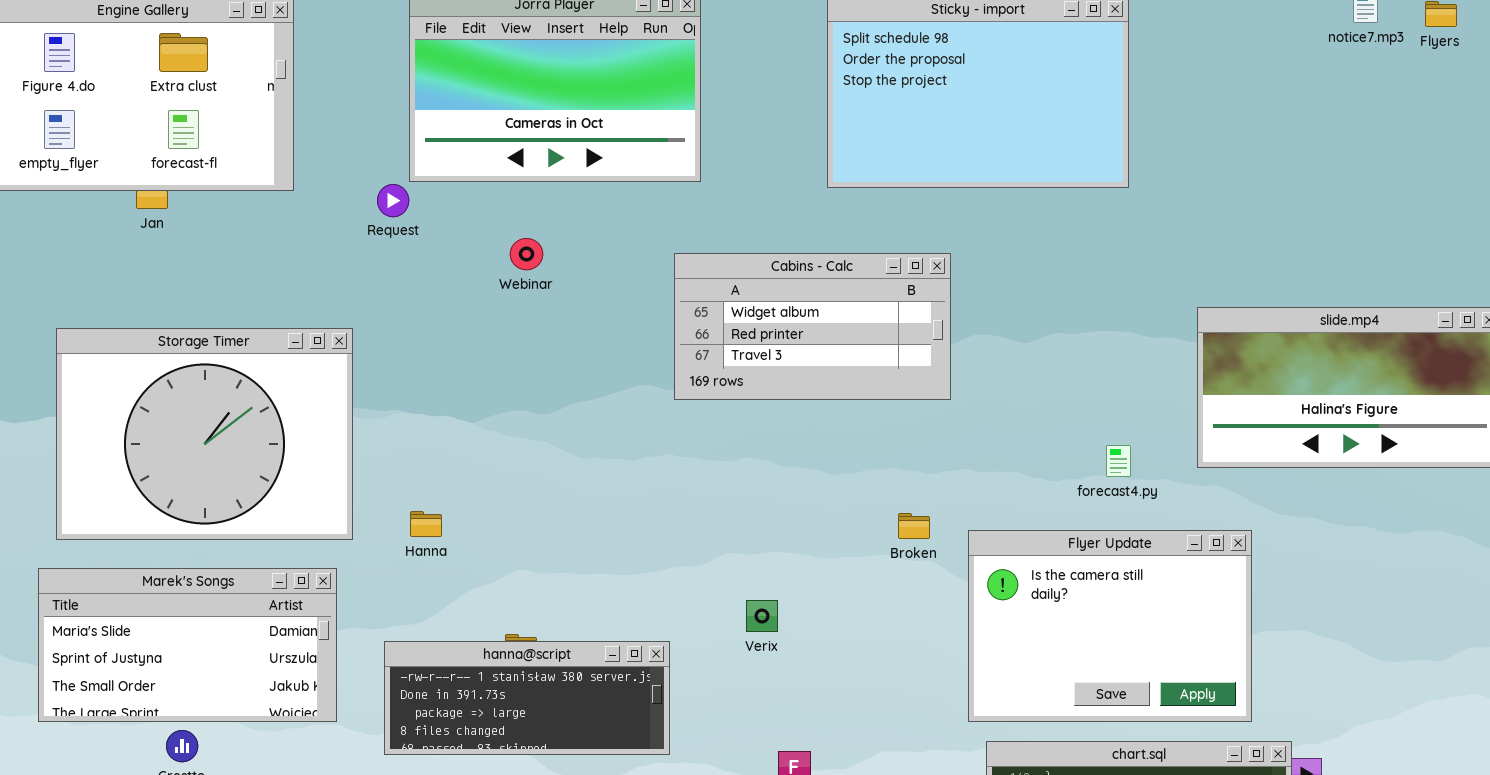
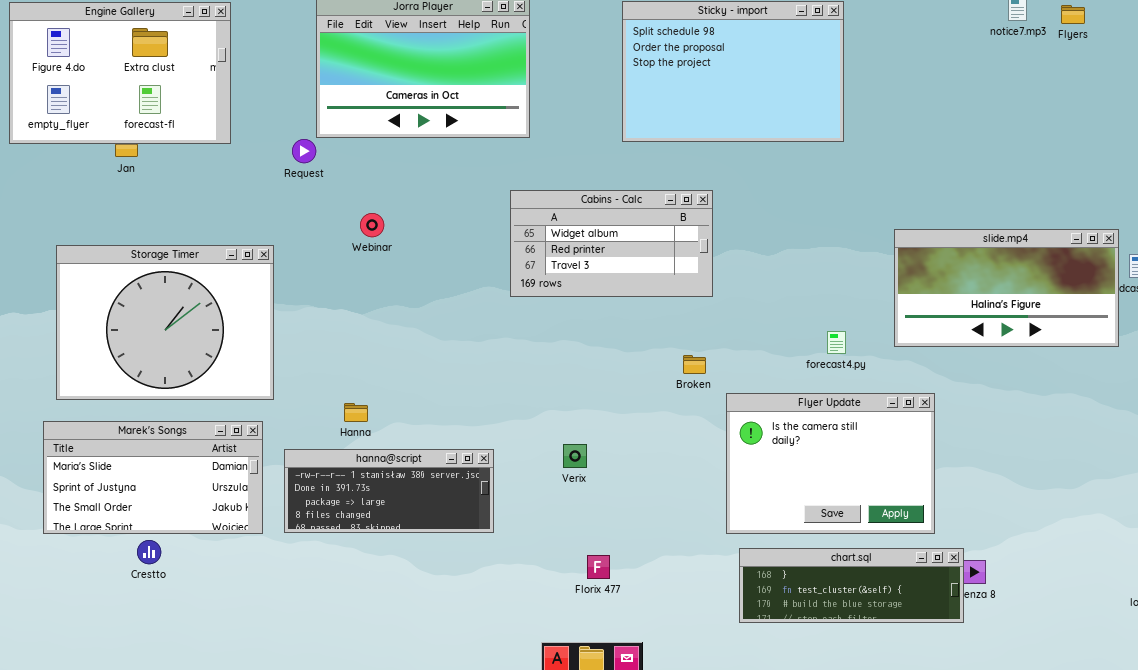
Webinar: [510,238,543,270] -> [360,213,384,237], moved
Hanna: [410,511,442,537] -> [344,403,368,422], moved
Broken: [898,513,930,539] -> [683,355,706,374], moved
hanna@script: [384,641,670,755] -> [284,449,494,533], moved

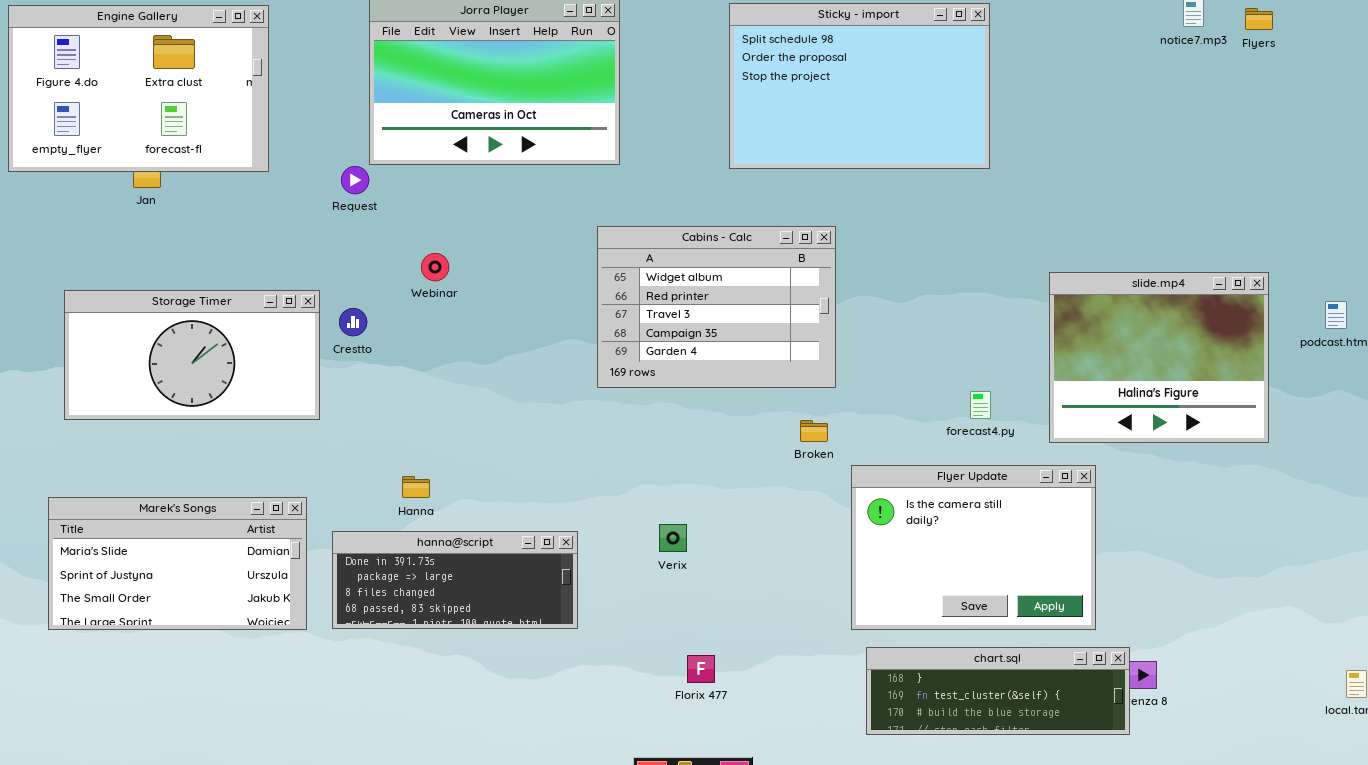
Cabins - Calc: [510,190,713,297] -> [597,226,836,388], resized
slide.mp4: [894,229,1119,347] -> [1049,272,1269,443], resized
Storage Timer: [56,245,274,400] -> [64,290,320,420], resized
hanna@script: [284,449,494,533] -> [332,531,578,629], scrolled down 1 row
Crestto: [137,540,161,564] -> [339,308,367,336], moved

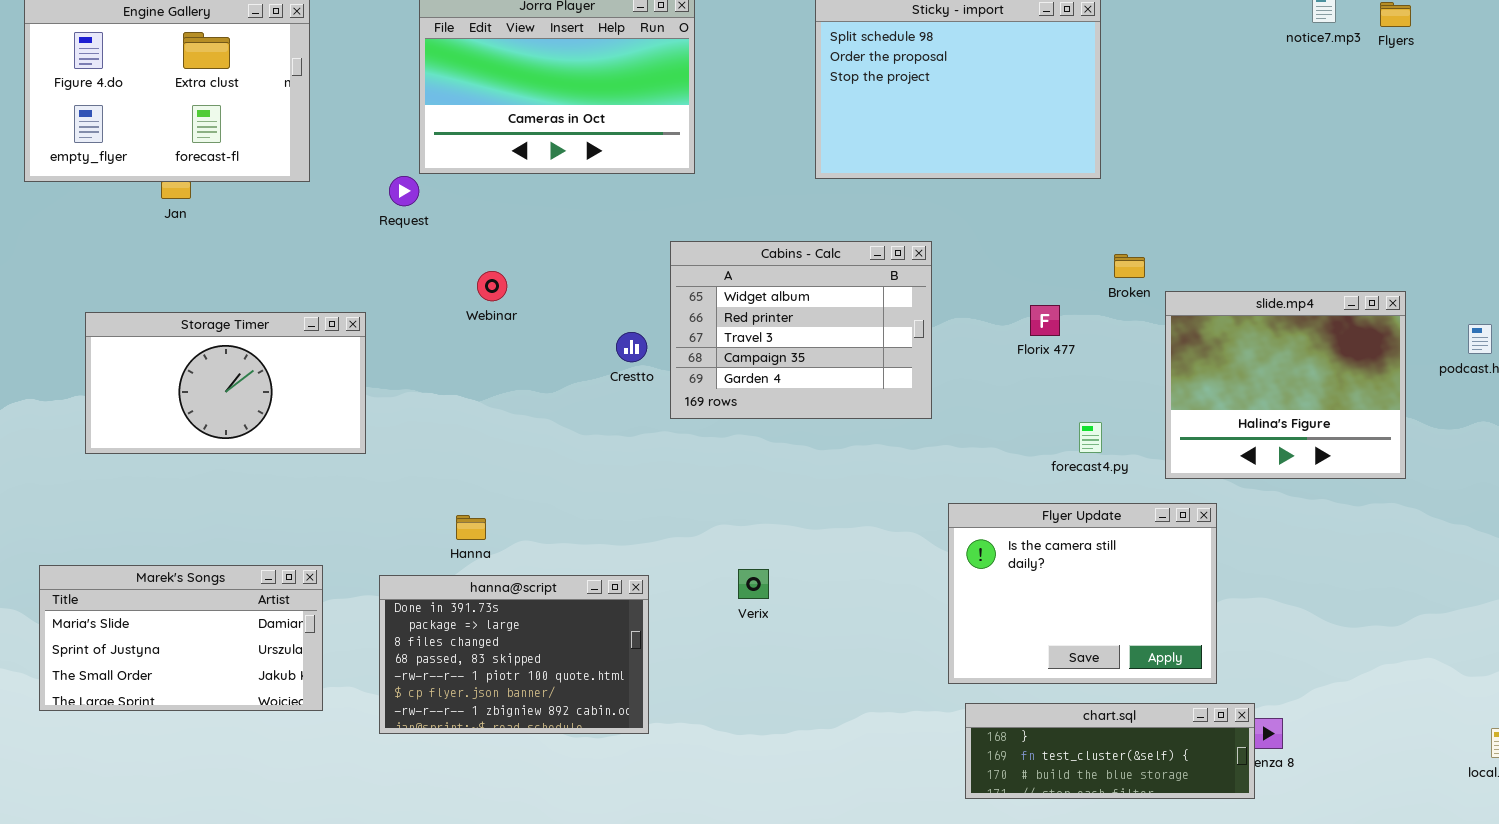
Crestto: [339,308,367,336] -> [616,332,647,362], moved
Broken: [800,420,828,442] -> [1114,254,1145,278], moved
Marek's Songs: [48,497,307,630] -> [39,565,323,711], moved
hanna@script: [332,531,578,629] -> [379,575,649,734], resized
Florix 477: [687,655,715,683] -> [1030,305,1060,336], moved

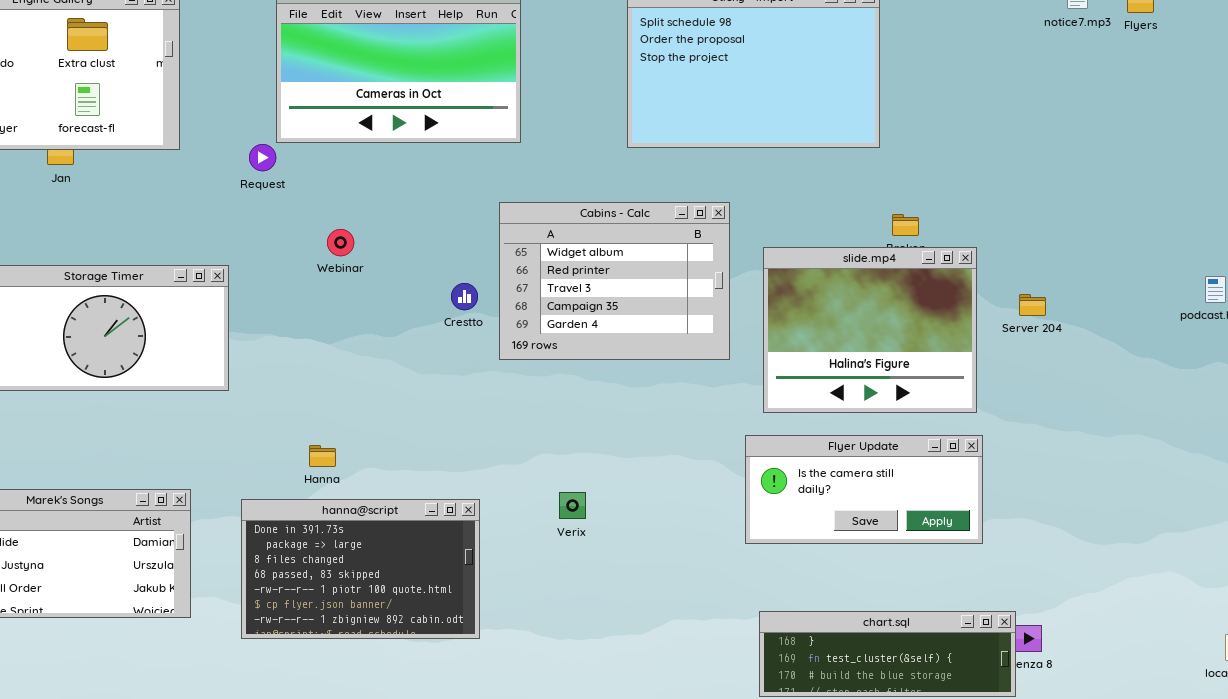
slide.mp4: [1165,291,1406,479] -> [763,247,977,413], moved
Flyer Update: [948,503,1217,684] -> [745,435,983,544], resized

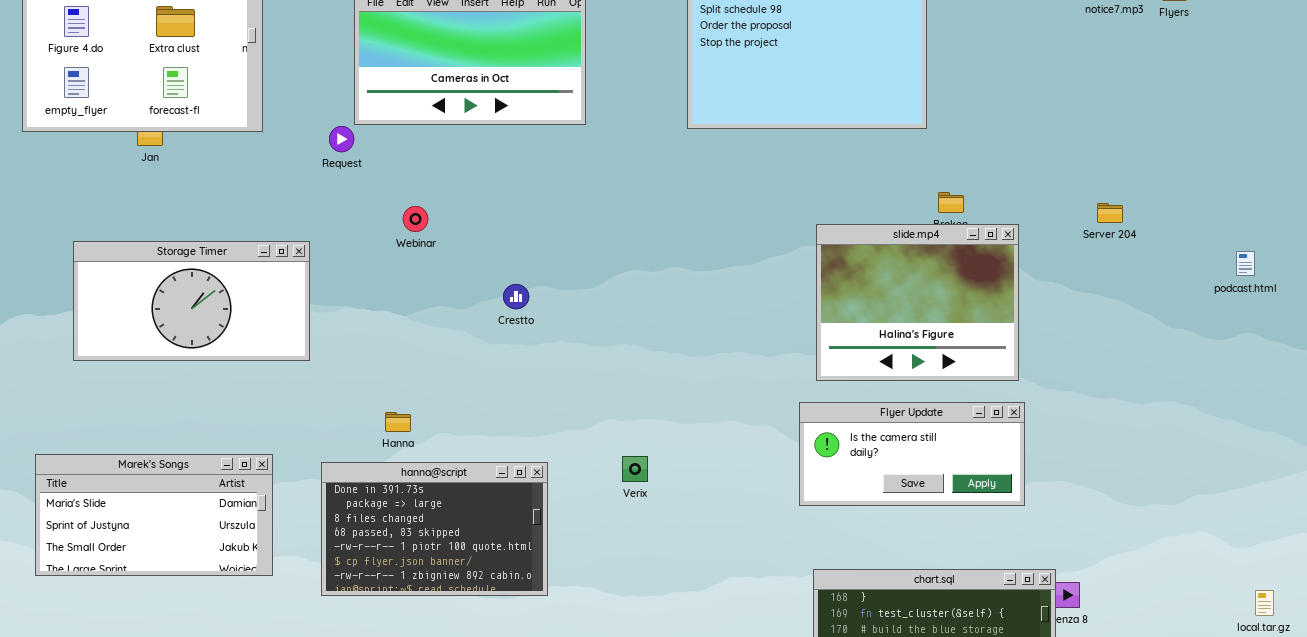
Cabins - Calc: [499,202,730,360] -> none, closed
Crestto: [451,283,478,310] -> [503,284,529,309], moved
Server 204: [1019,294,1046,316] -> [1097,203,1123,223], moved

